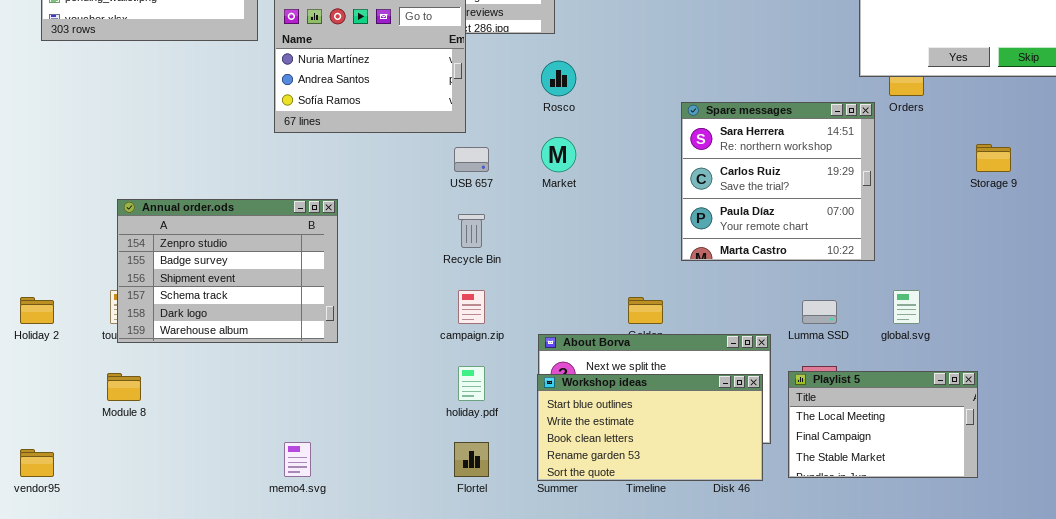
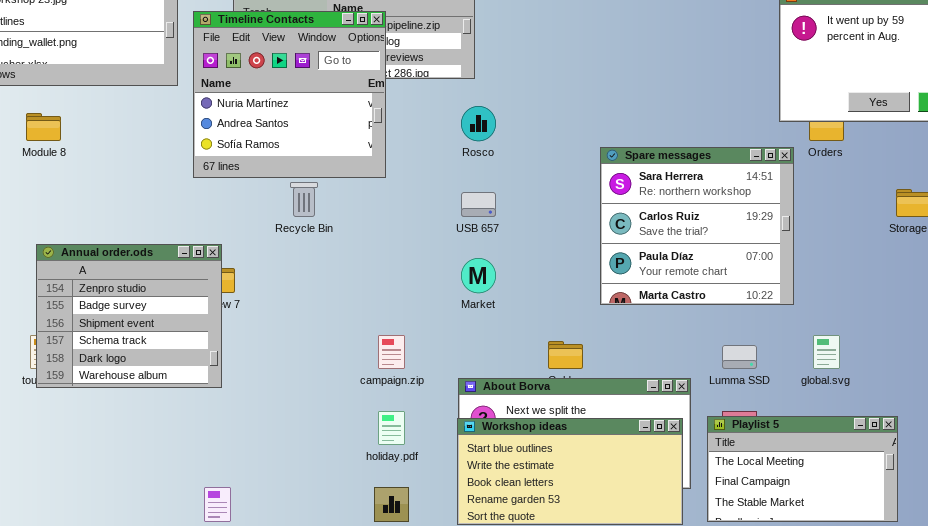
Market: [541,137,576,172] -> [461,258,496,293], moved
USB 657: [454,147,489,172] -> [461,192,496,217], moved
Annual order.ods: [117,199,338,343] -> [36,244,222,388], resized
Recycle Bin: [458,214,485,248] -> [290,182,318,217], moved
Module 8: [107,373,141,401] -> [26,113,61,141], moved

